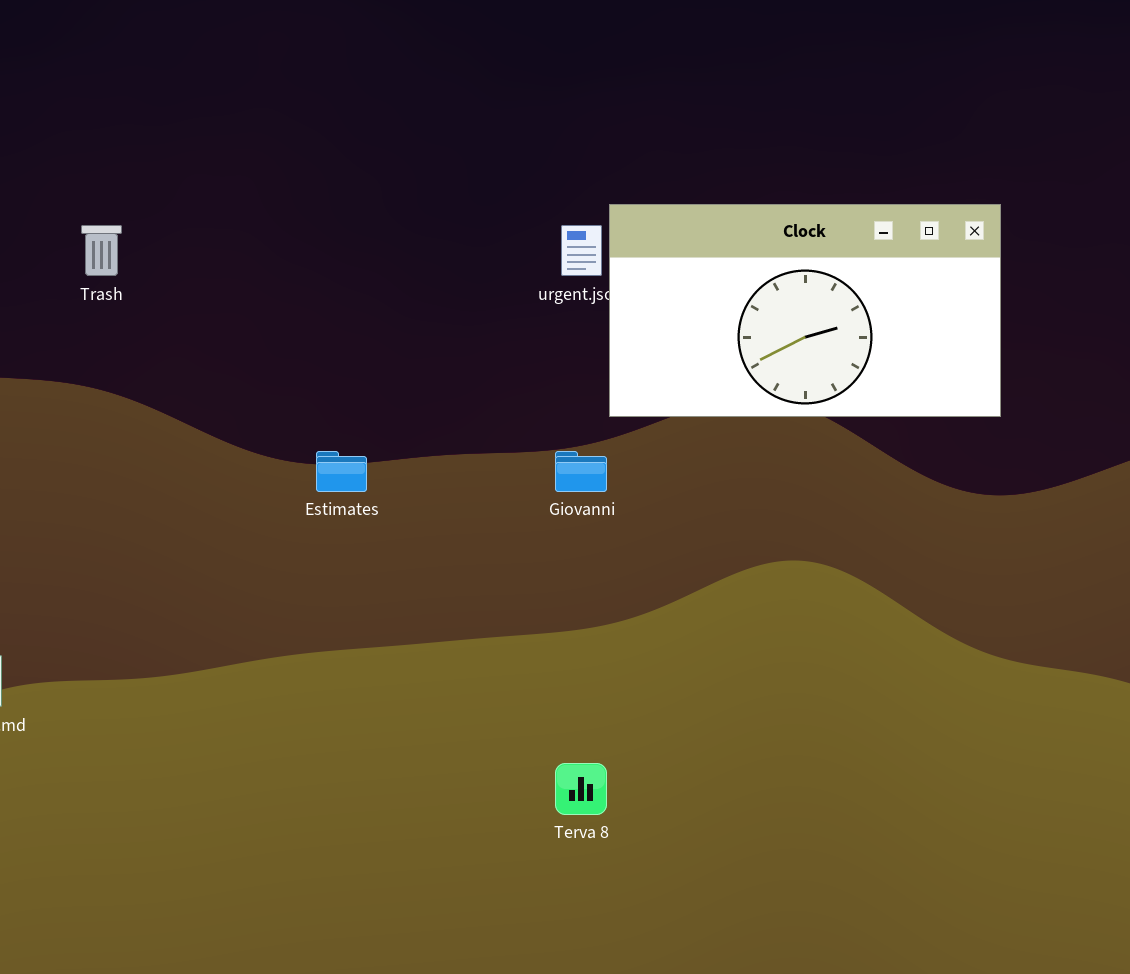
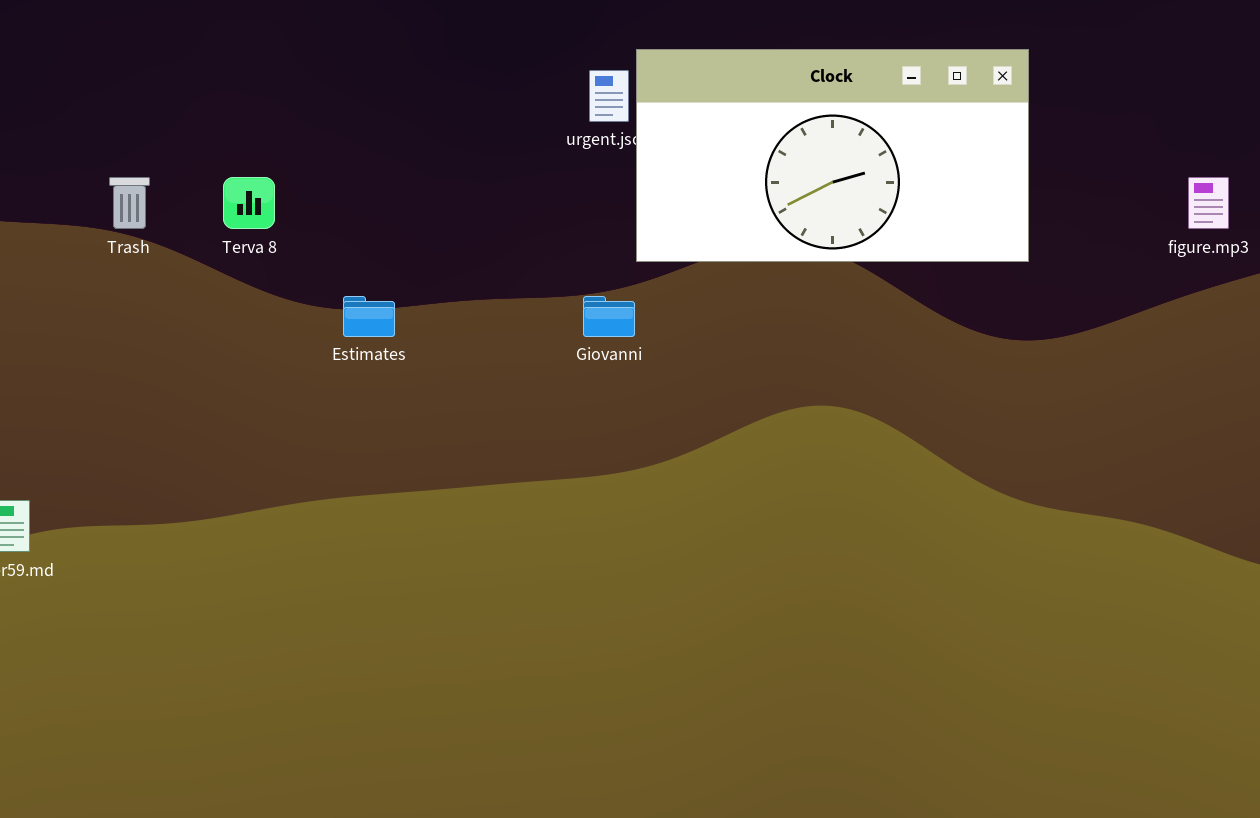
Trash: [81,225,122,276] -> [109,177,150,229], moved
Terva 8: [555,763,607,815] -> [223,177,275,229], moved

